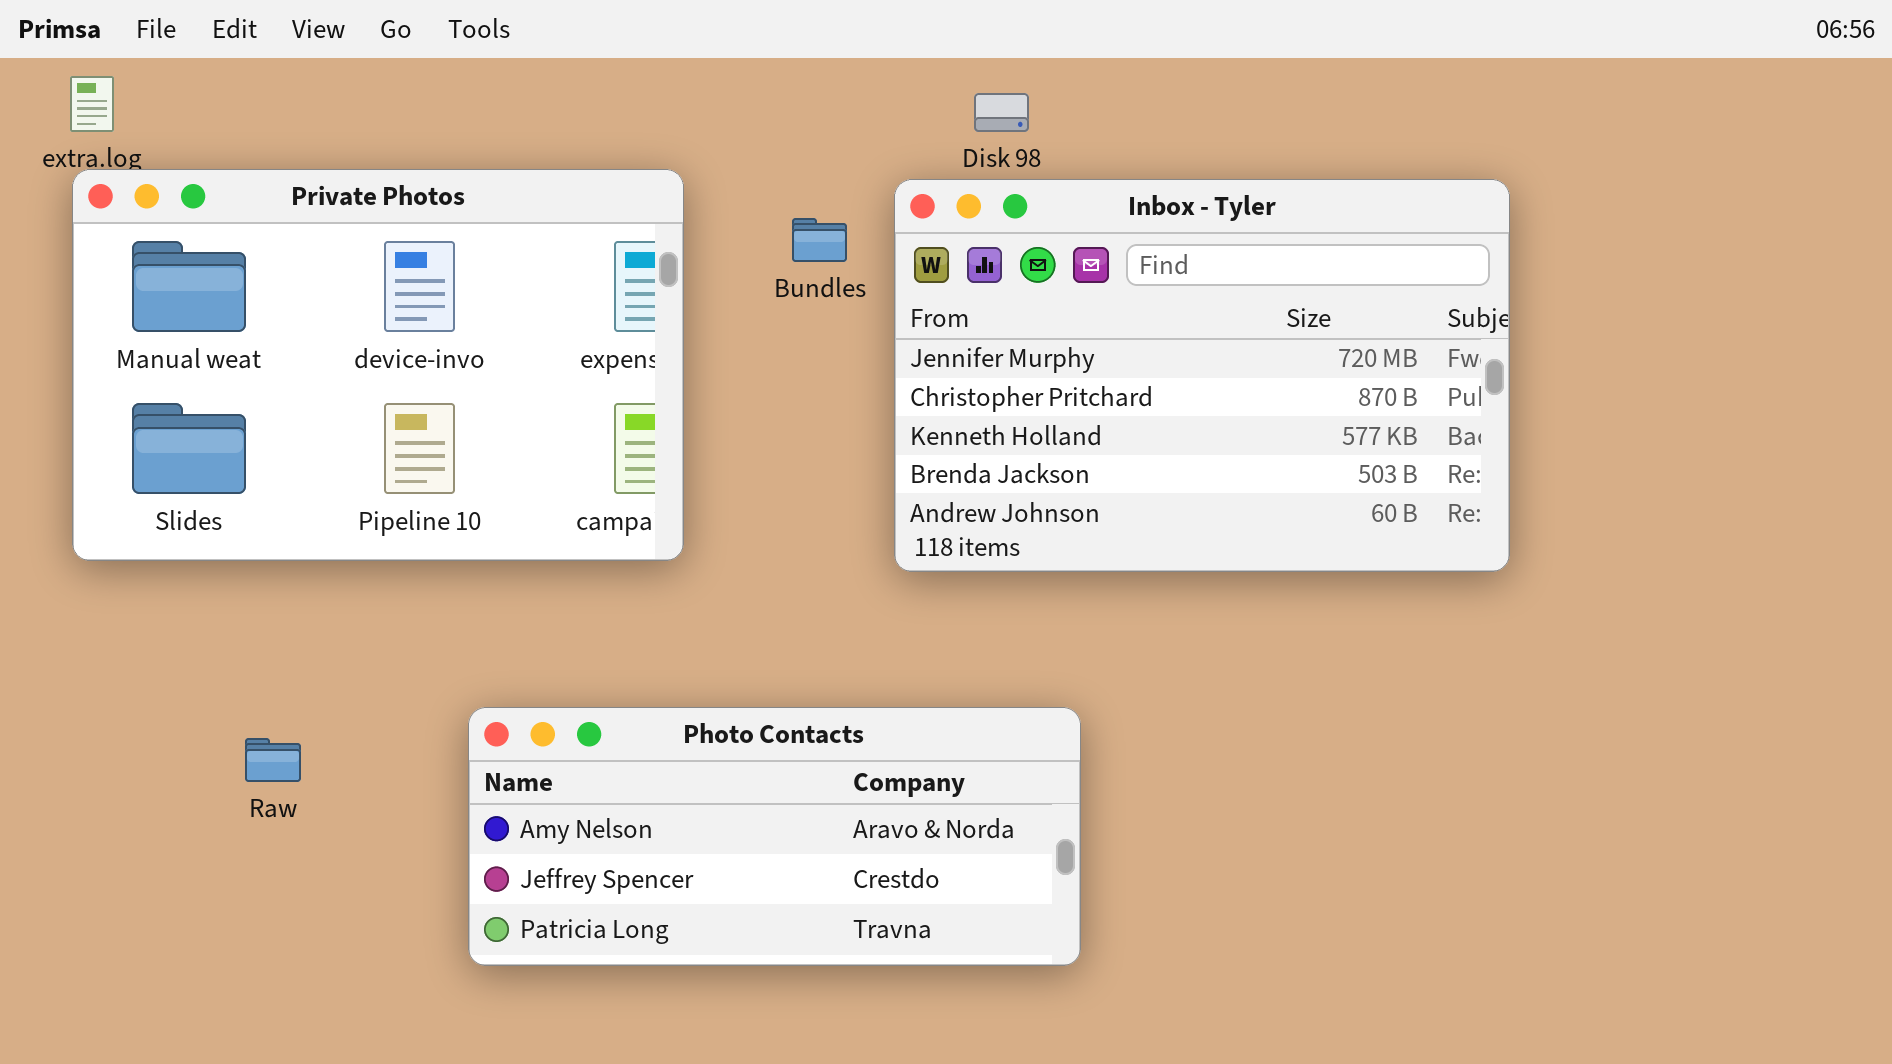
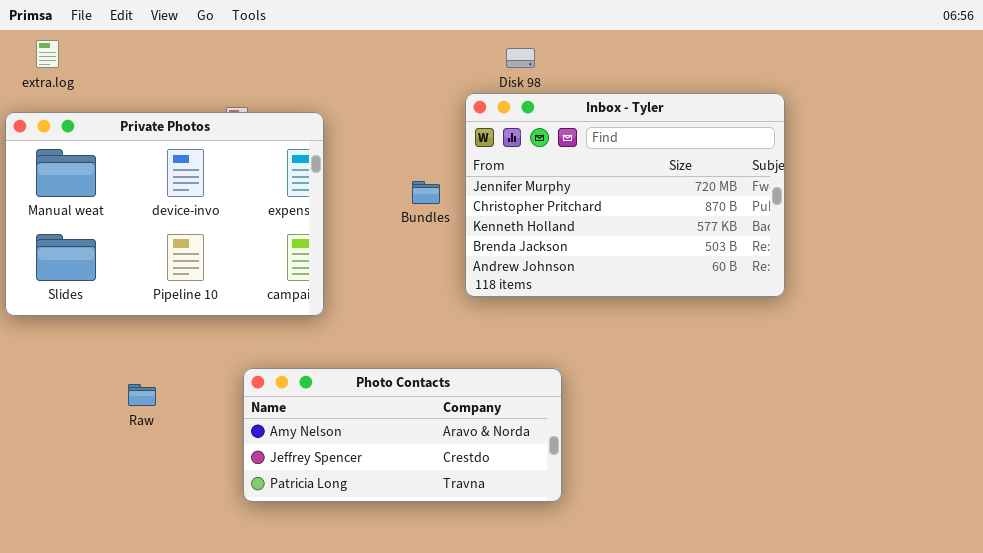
Private Photos: [72,169,684,561] -> [5,112,324,316], moved
Bundles: [792,218,847,262] -> [412,181,440,204], moved

